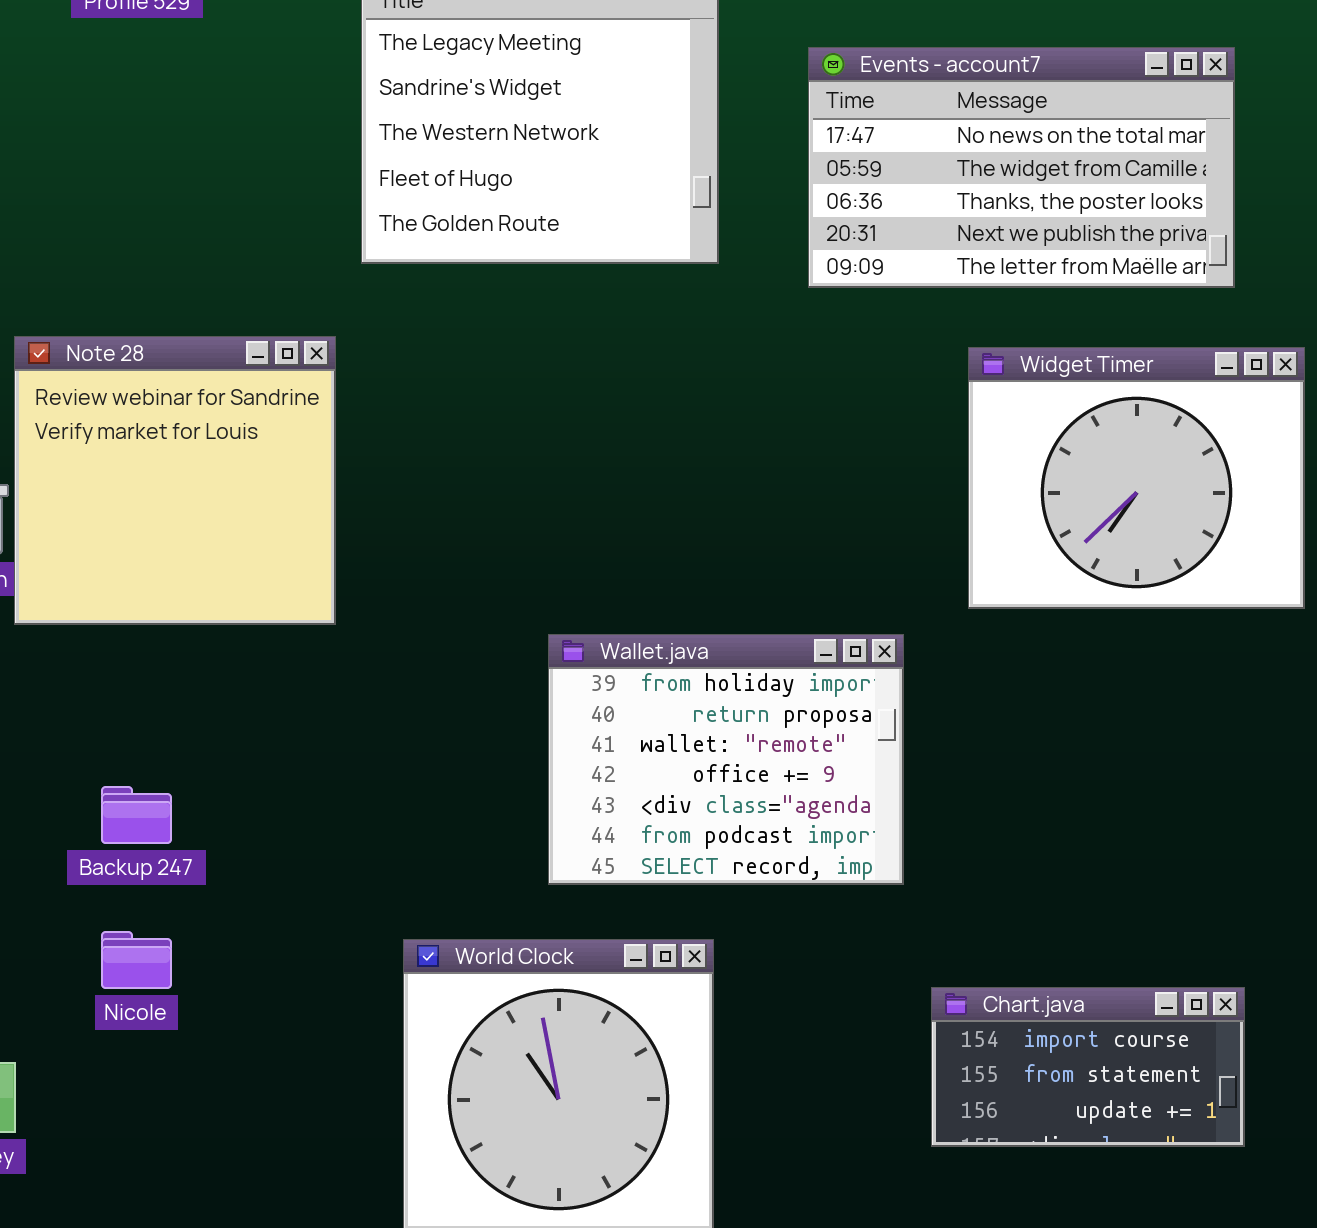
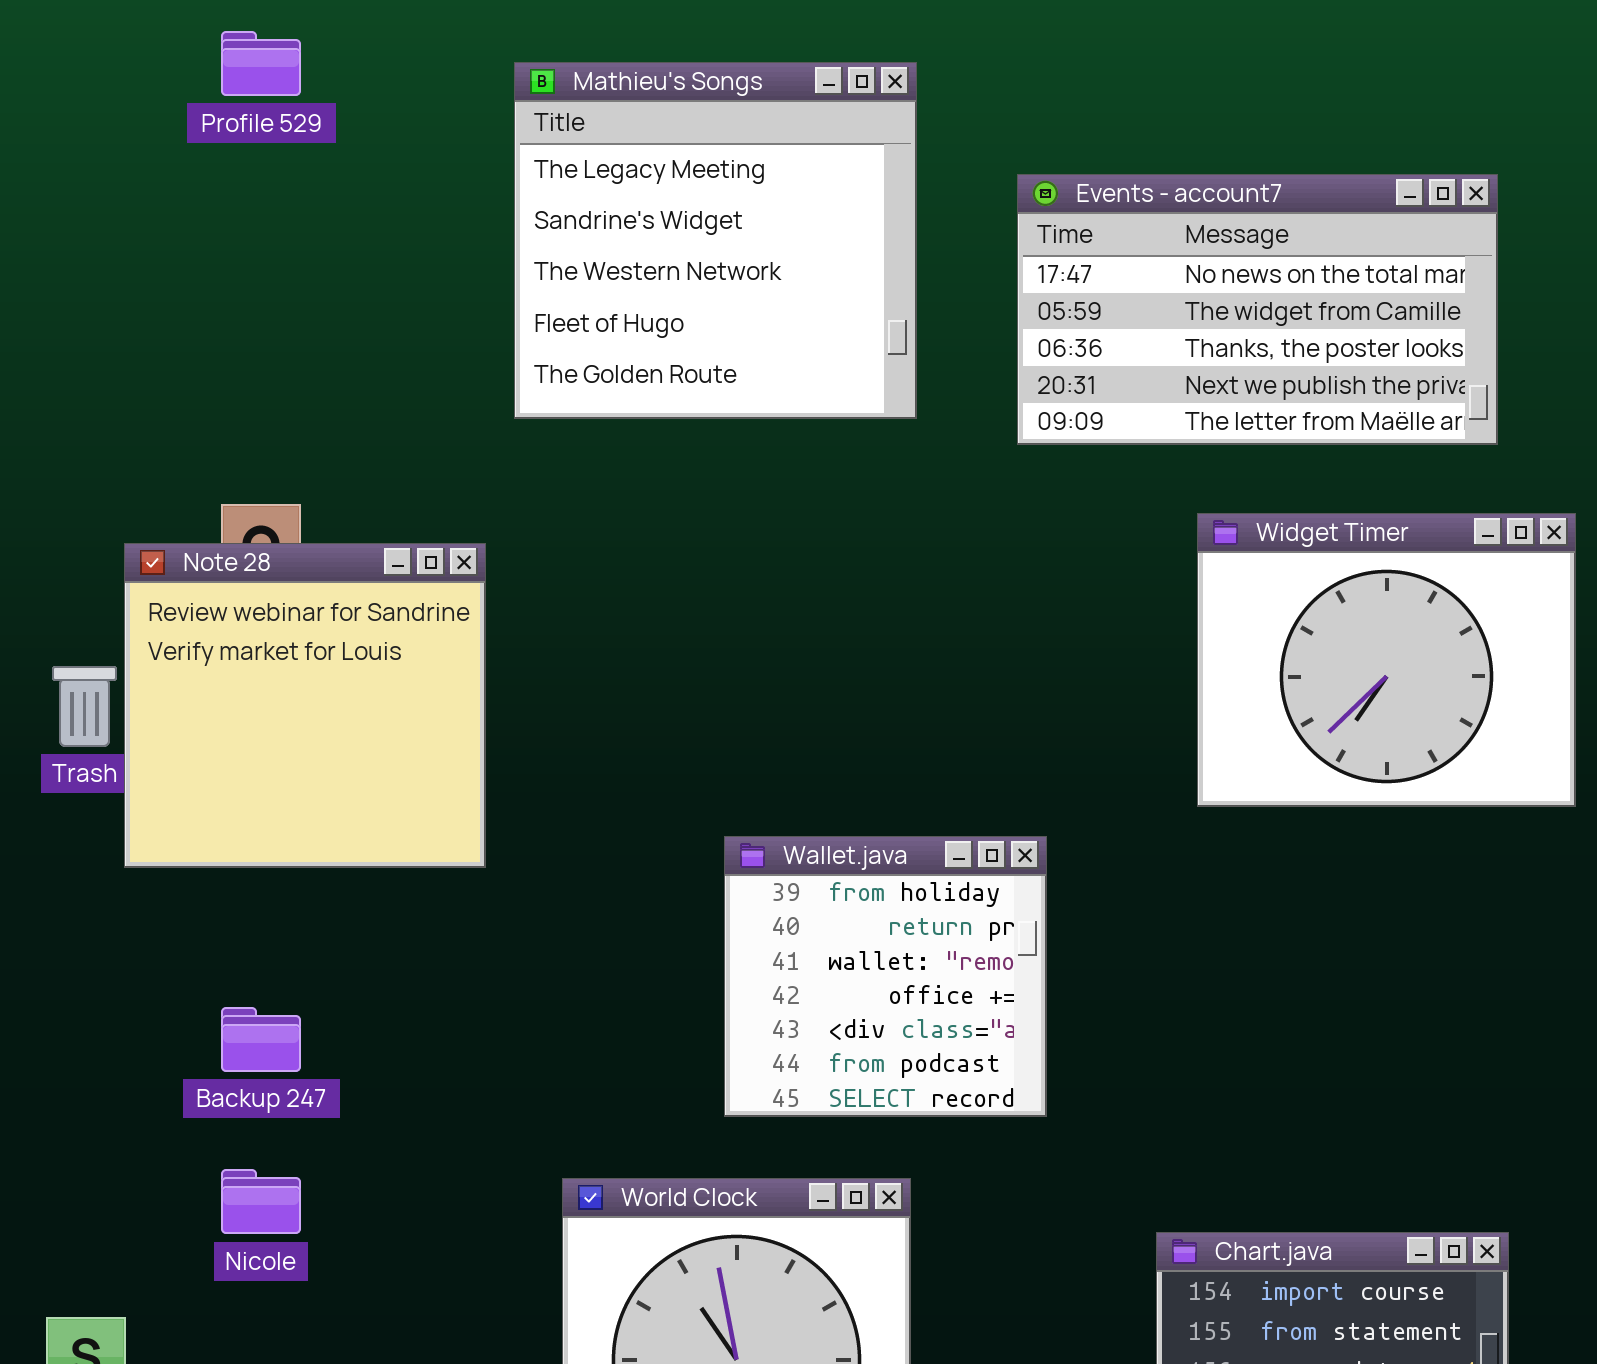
Note 28: [14,336,336,625] -> [124,543,486,868], moved
Wallet.java: [548,634,904,885] -> [724,836,1047,1117], resized

